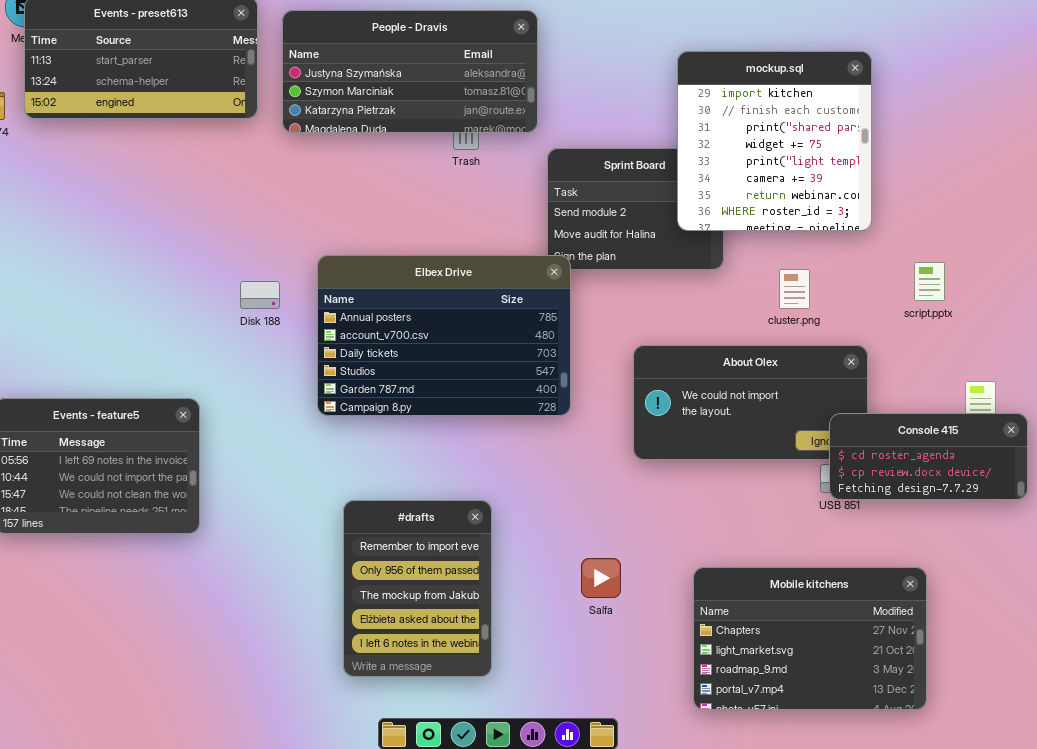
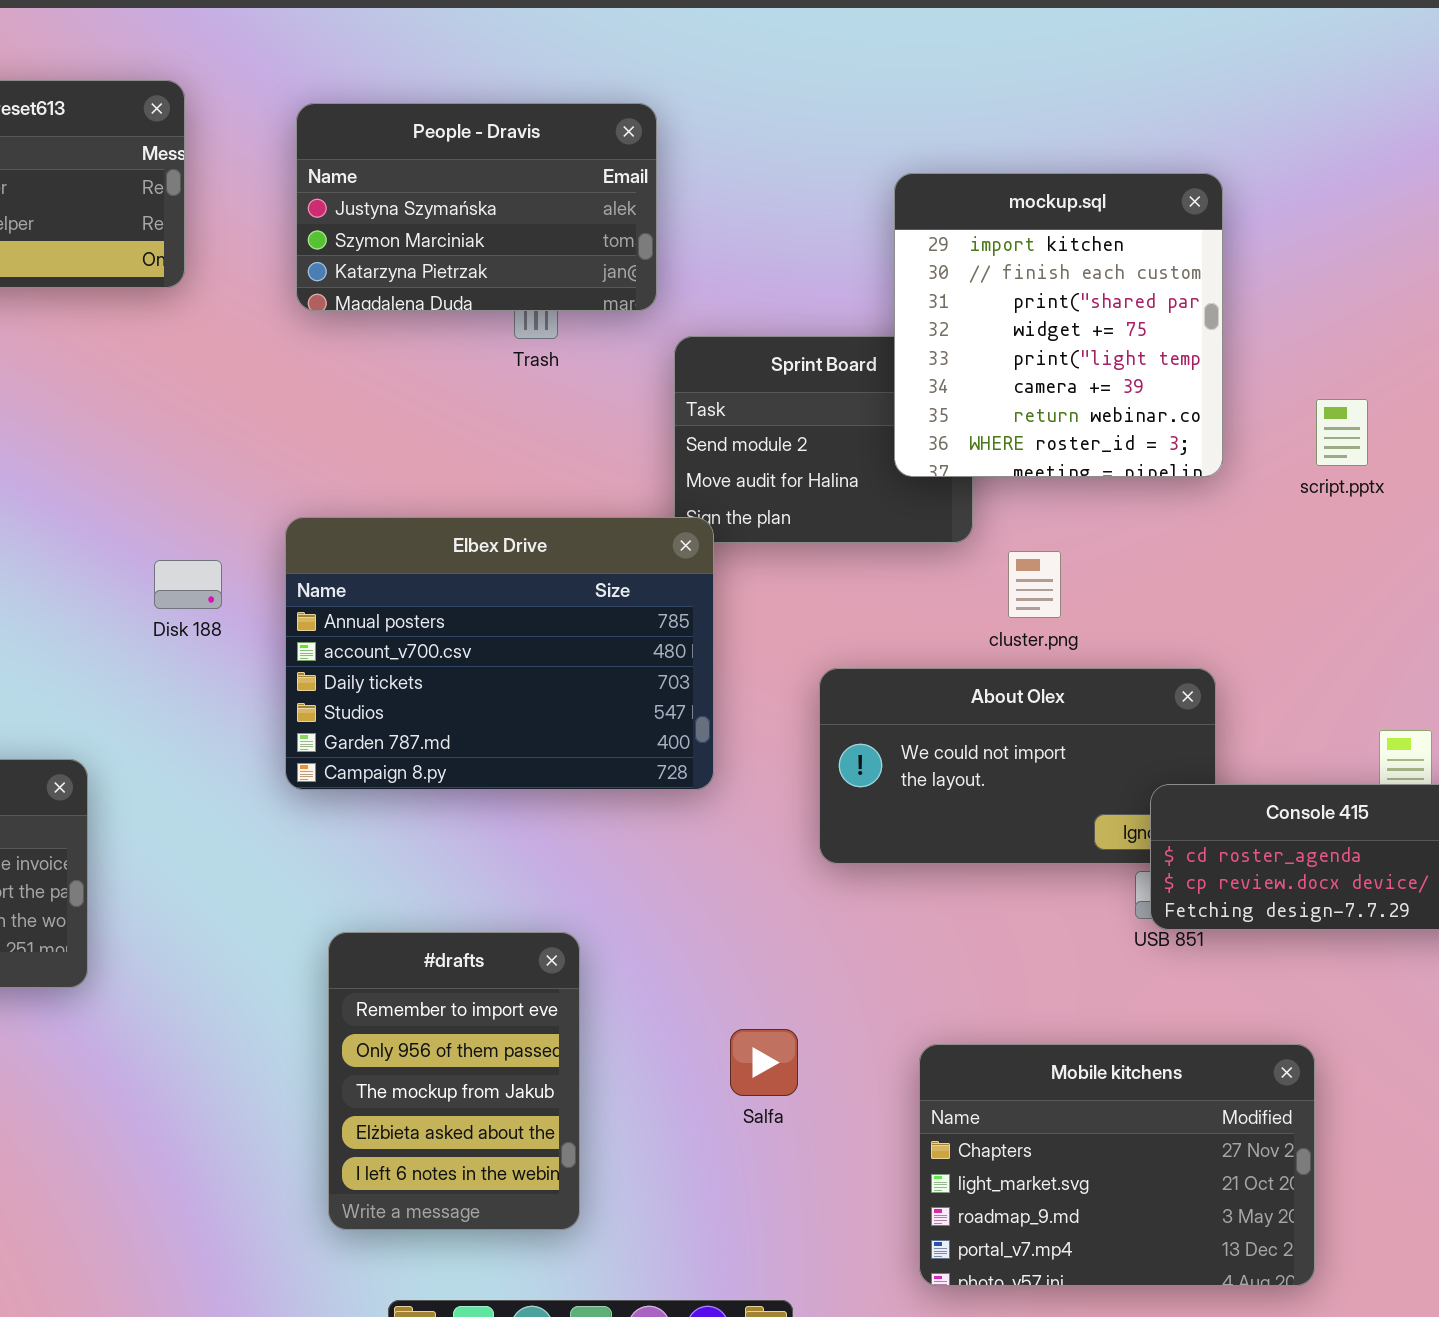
People - Dravis: [282,10,538,133] -> [296,103,657,311], resized
script.pptx: [914,262,945,301] -> [1316,399,1368,466], moved
cluster.png: [779,269,810,309] -> [1008,551,1061,618], moved

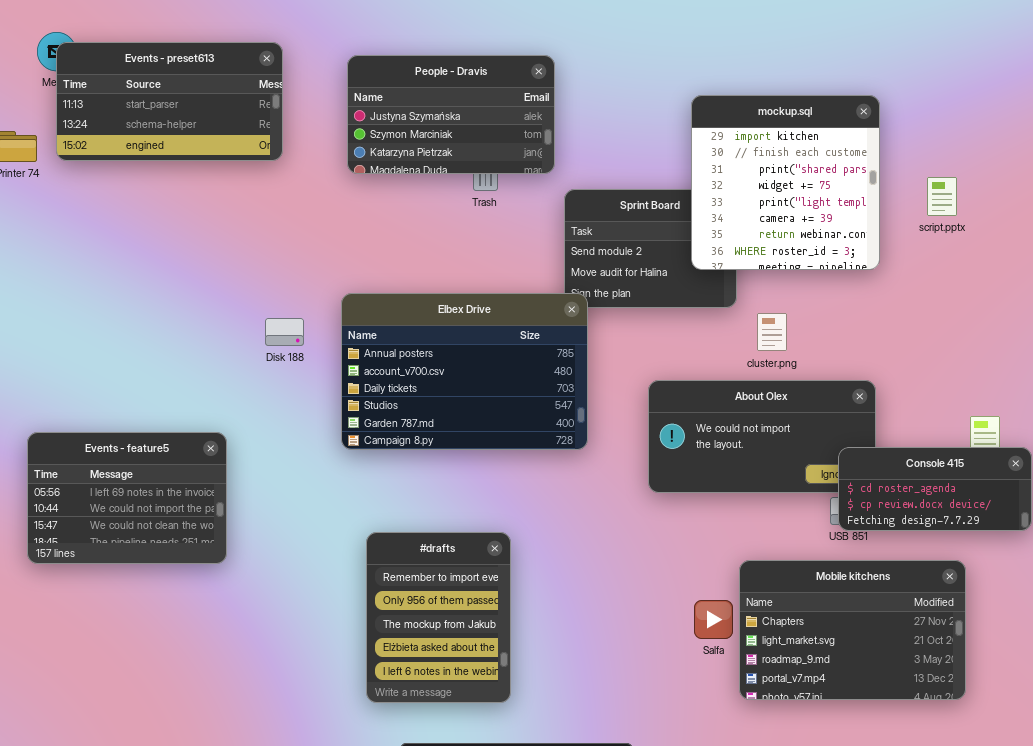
script.pptx: [1316,399,1368,466] -> [927,177,957,216], moved
Salfa: [730,1029,798,1096] -> [694,600,733,639], moved
Mobile kitchens: [919,1044,1315,1286] -> [739,560,966,700], moved

